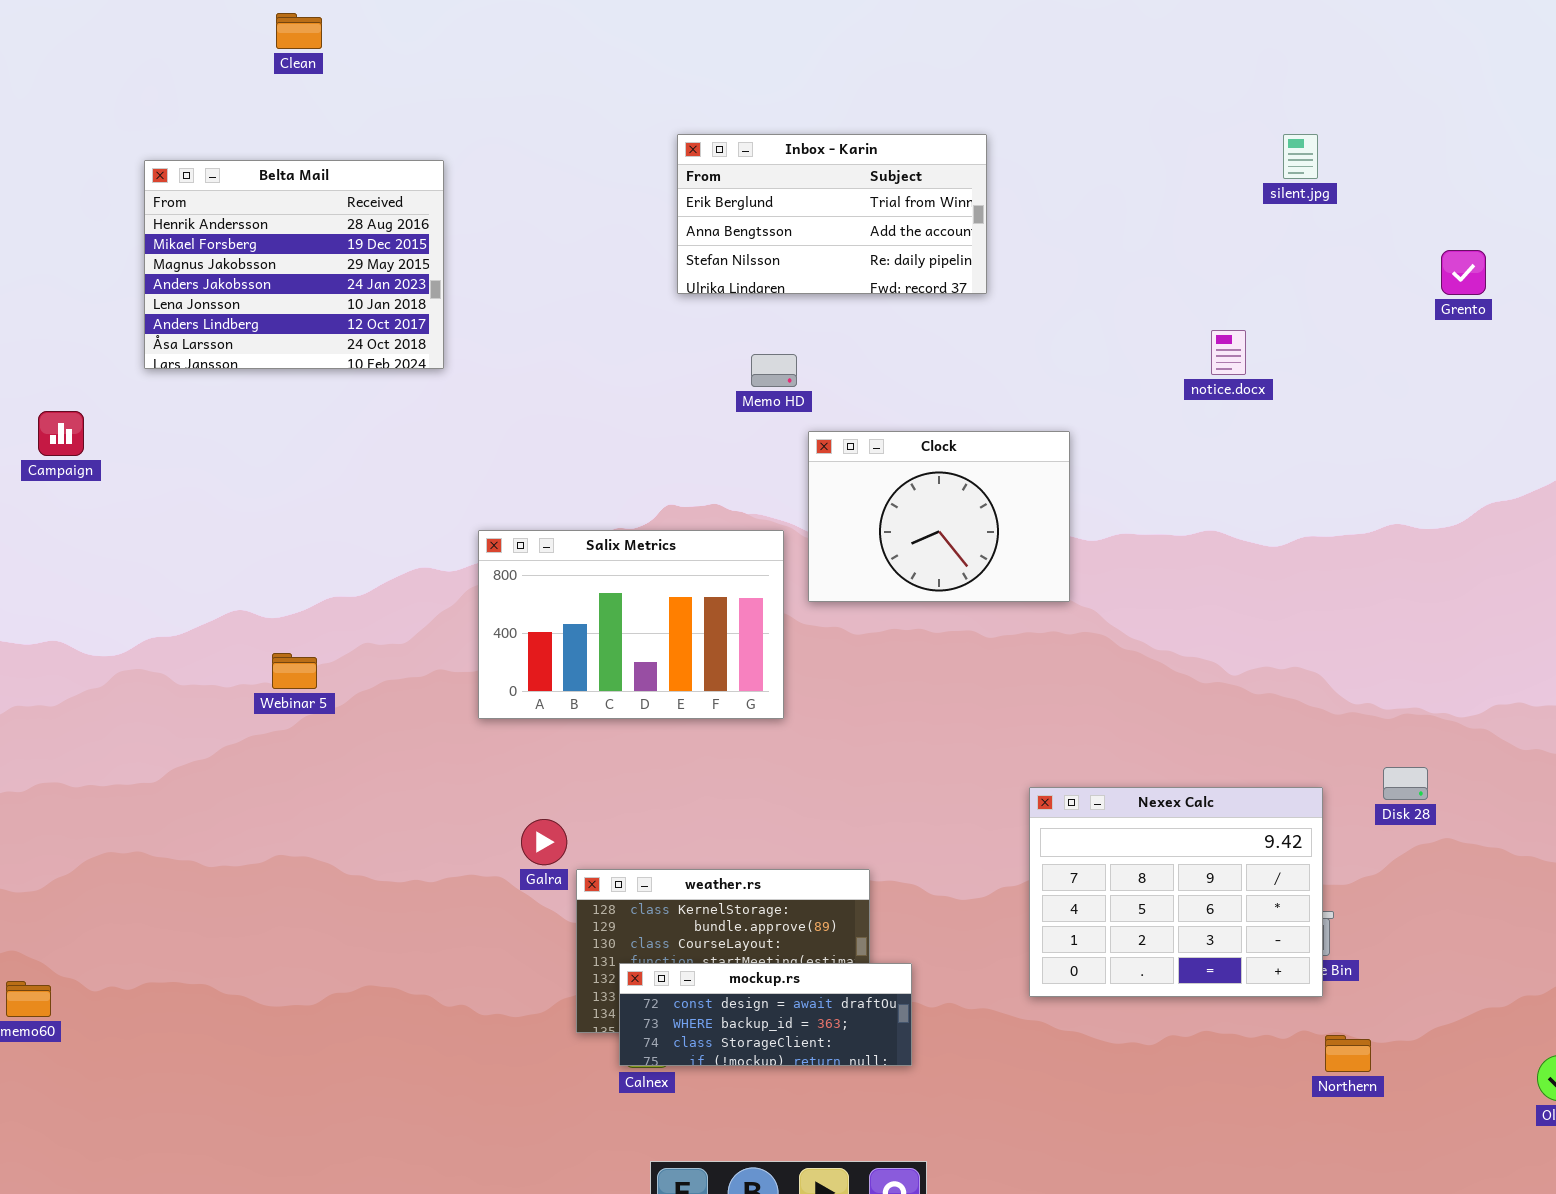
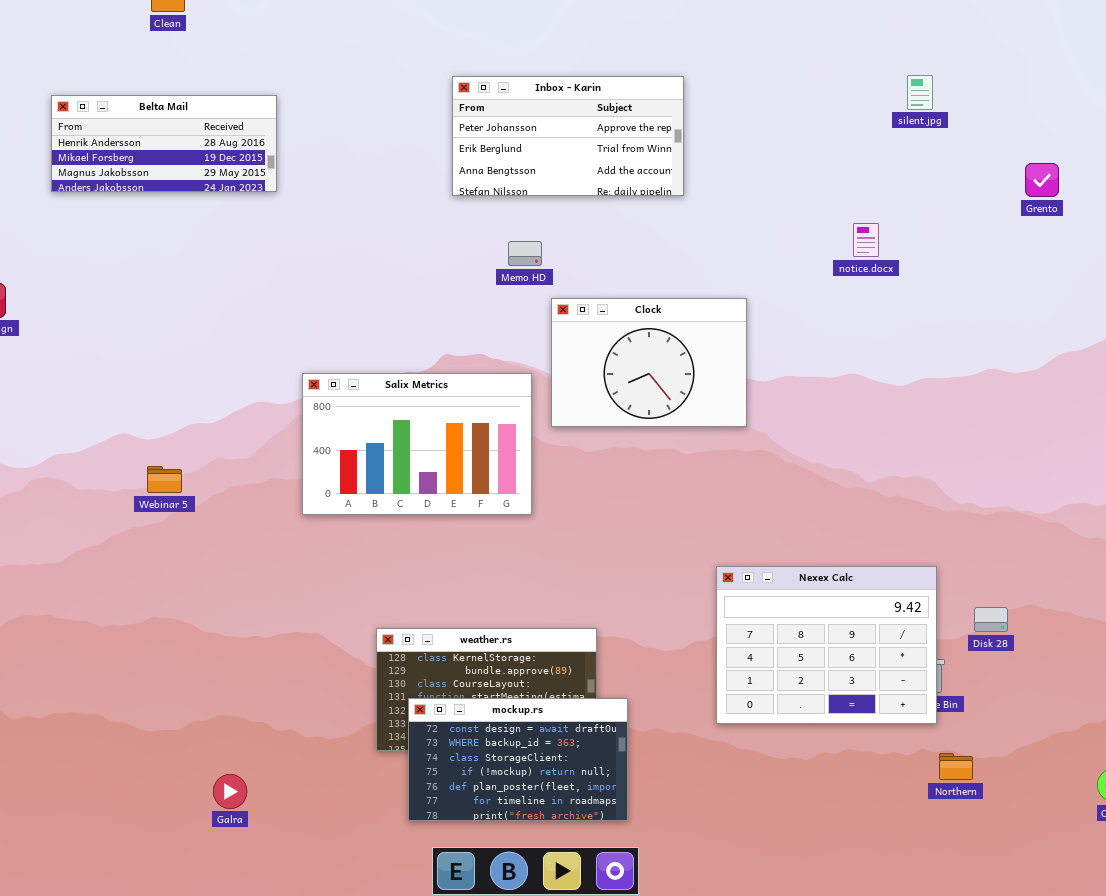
Inbox - Karin: [677,134,987,294] -> [452,76,684,196], scrolled up 1 row
Belta Mail: [144,160,444,369] -> [51,95,277,192], resized
Disk 28: [1383,767,1428,800] -> [974,607,1008,632], moved
Galra: [521,819,567,865] -> [213,774,247,809], moved
mockup.rs: [619,963,912,1066] -> [408,698,628,821], resized

